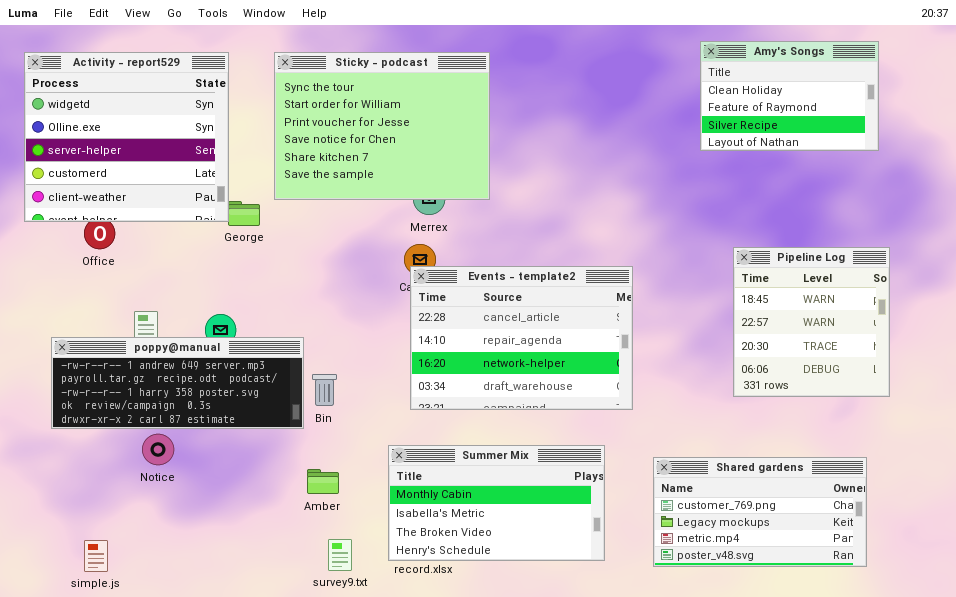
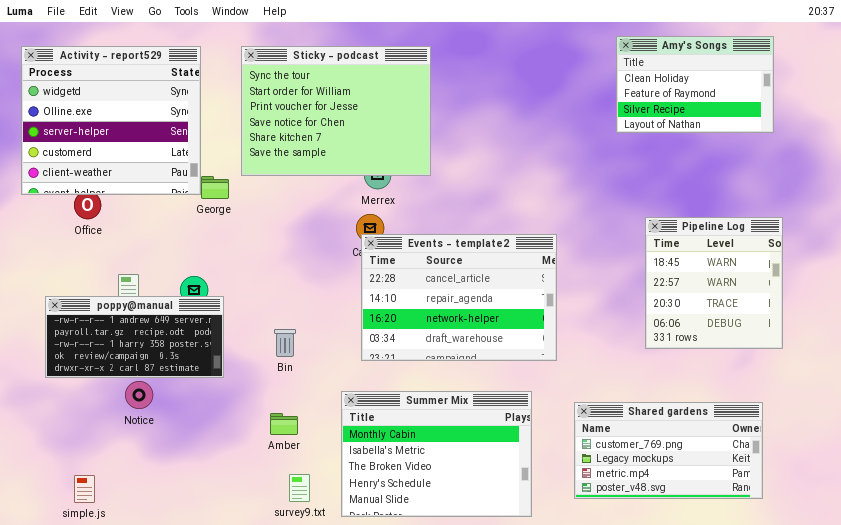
poppy@manual: [51,337,304,429] -> [45,296,224,378], resized
Summer Mix: [388,445,605,561] -> [341,391,532,517], resized

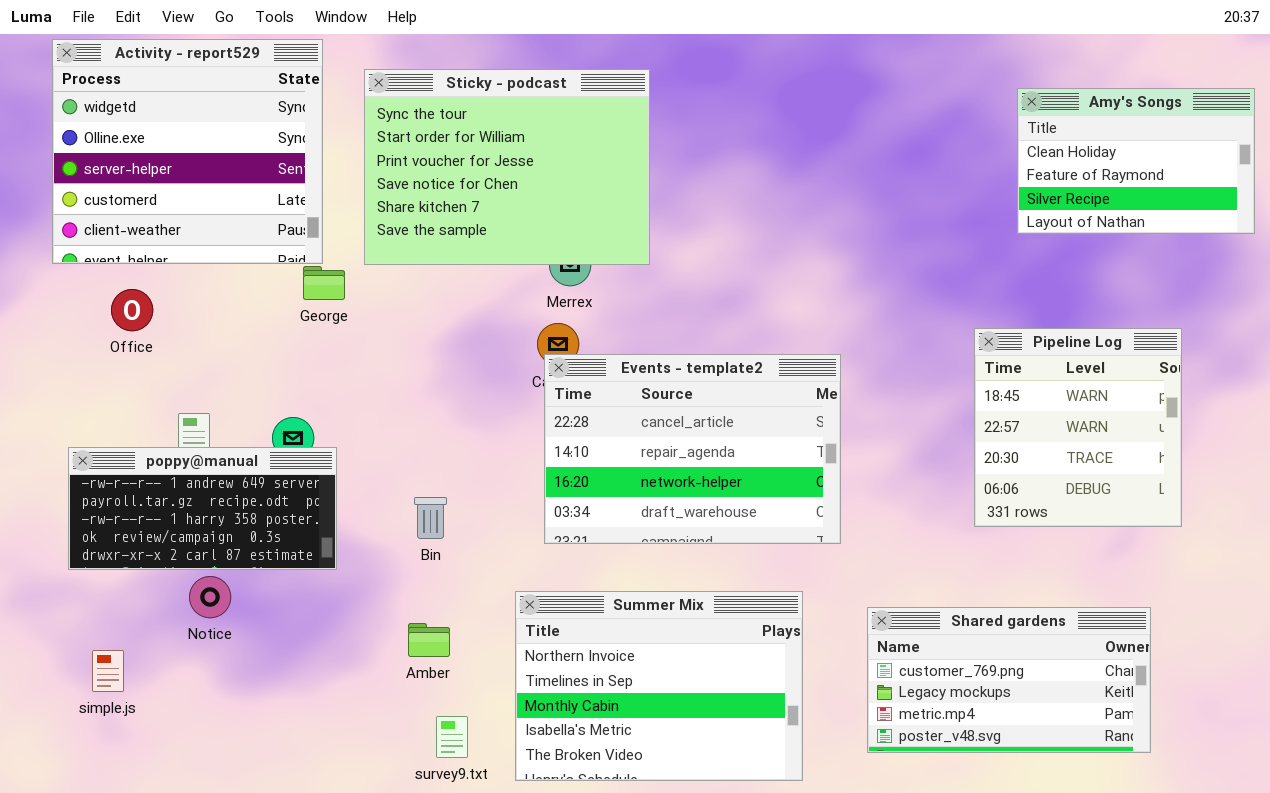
Amy's Songs: [616,36,774,133] -> [1017,88,1255,234], moved
Activity - report529: [21,46,201,195] -> [52,39,323,264], moved
Summer Mix: [341,391,532,517] -> [515,591,803,781], scrolled up 2 rows
simple.js: [74,475,95,503] -> [92,650,124,692], moved

